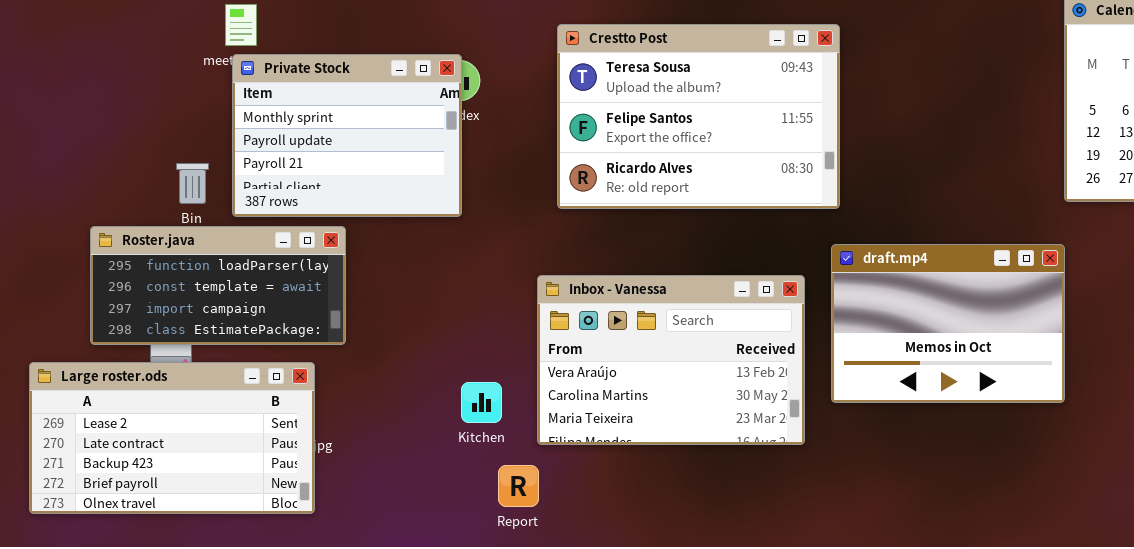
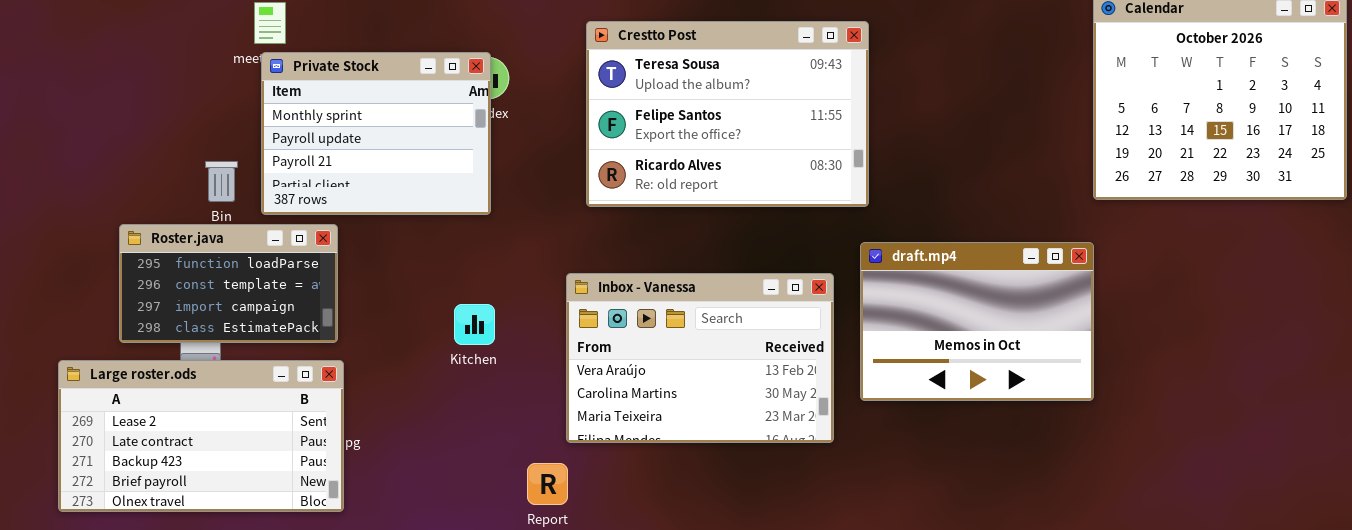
Roster.java: [90,226,346,345] -> [119,224,338,343], resized
Kitchen: [461,382,502,423] -> [454,304,495,345], moved

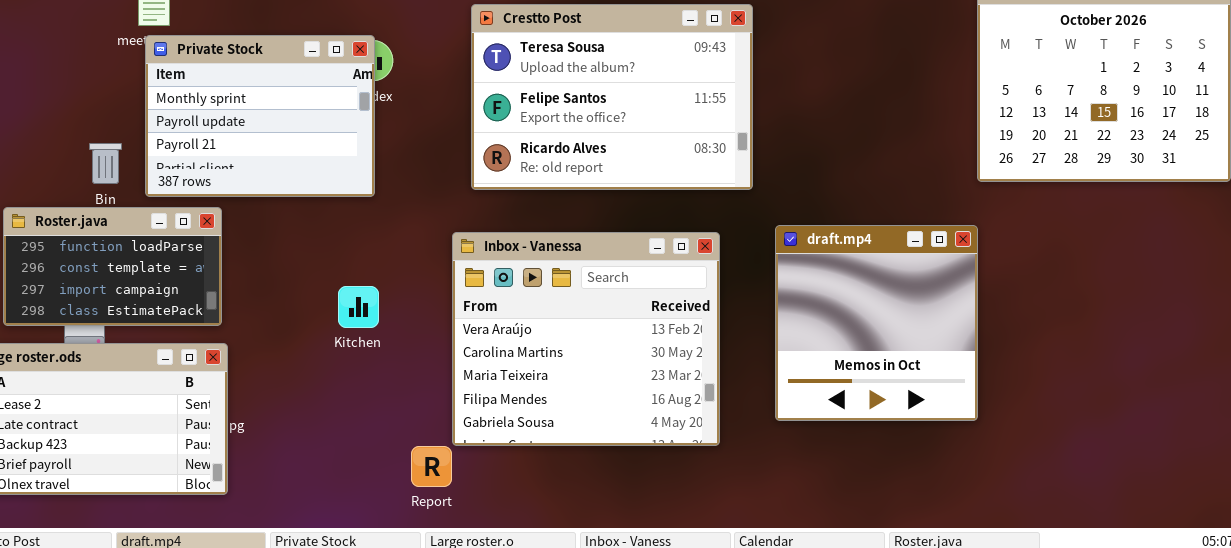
draft.mp4: [860,242,1094,401] -> [775,225,978,421], resized
Inbox - Vanessa: [566,273,834,443] -> [452,232,720,446], moved, resized

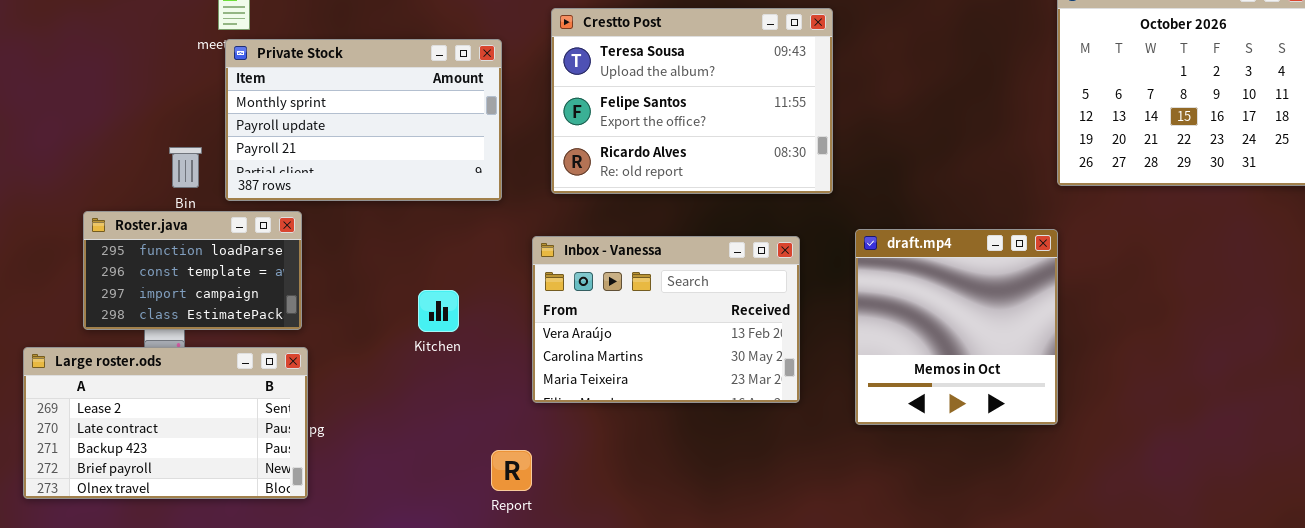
Private Stock: [145,35,375,197] -> [225,39,502,201], resized
Inbox - Vanessa: [452,232,720,446] -> [532,236,800,403], resized

